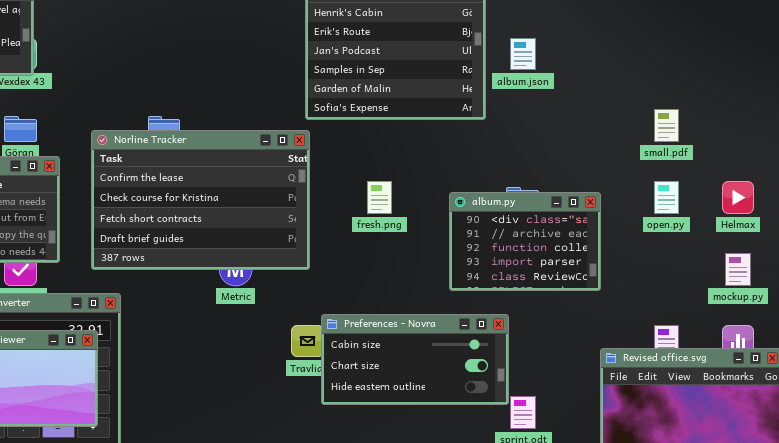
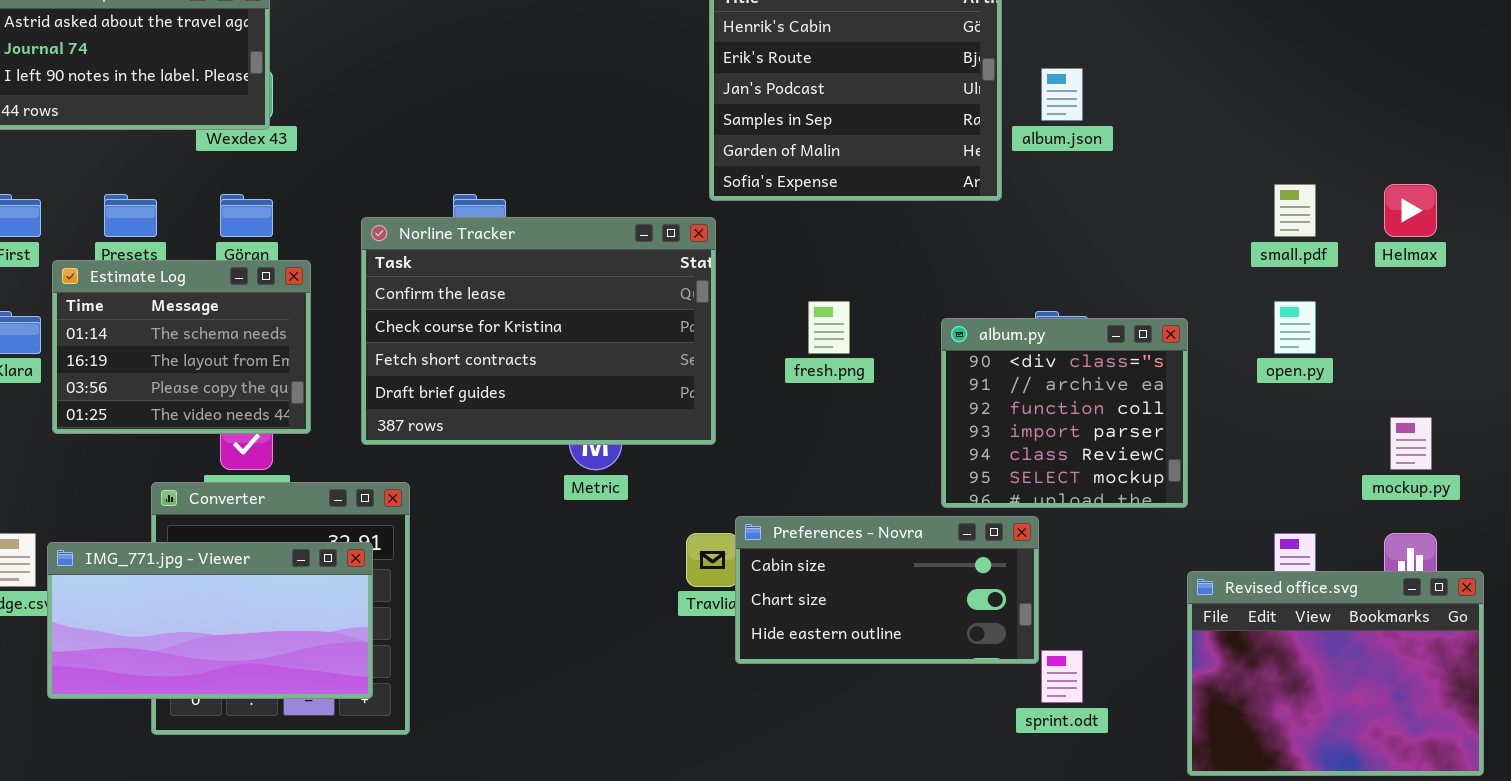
Helmax: [722,181,754,214] -> [1384,184,1437,237], moved
album.py: [449,192,601,291] -> [941,318,1188,508], resized

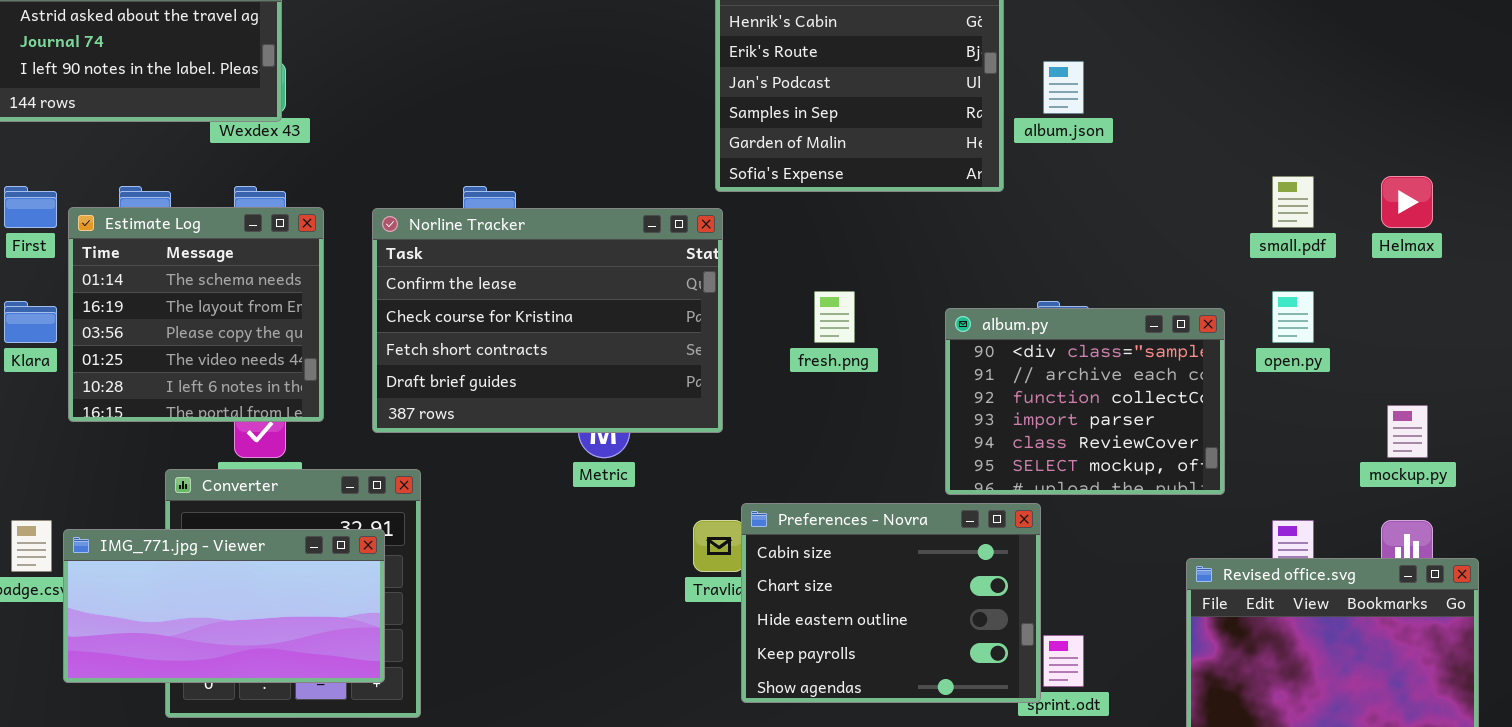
Estimate Log: [52,260,311,434] -> [68,207,324,422], resized
album.py: [941,318,1188,508] -> [945,308,1225,495], resized
Preferences - Novra: [735,516,1039,664] -> [741,503,1041,703], resized

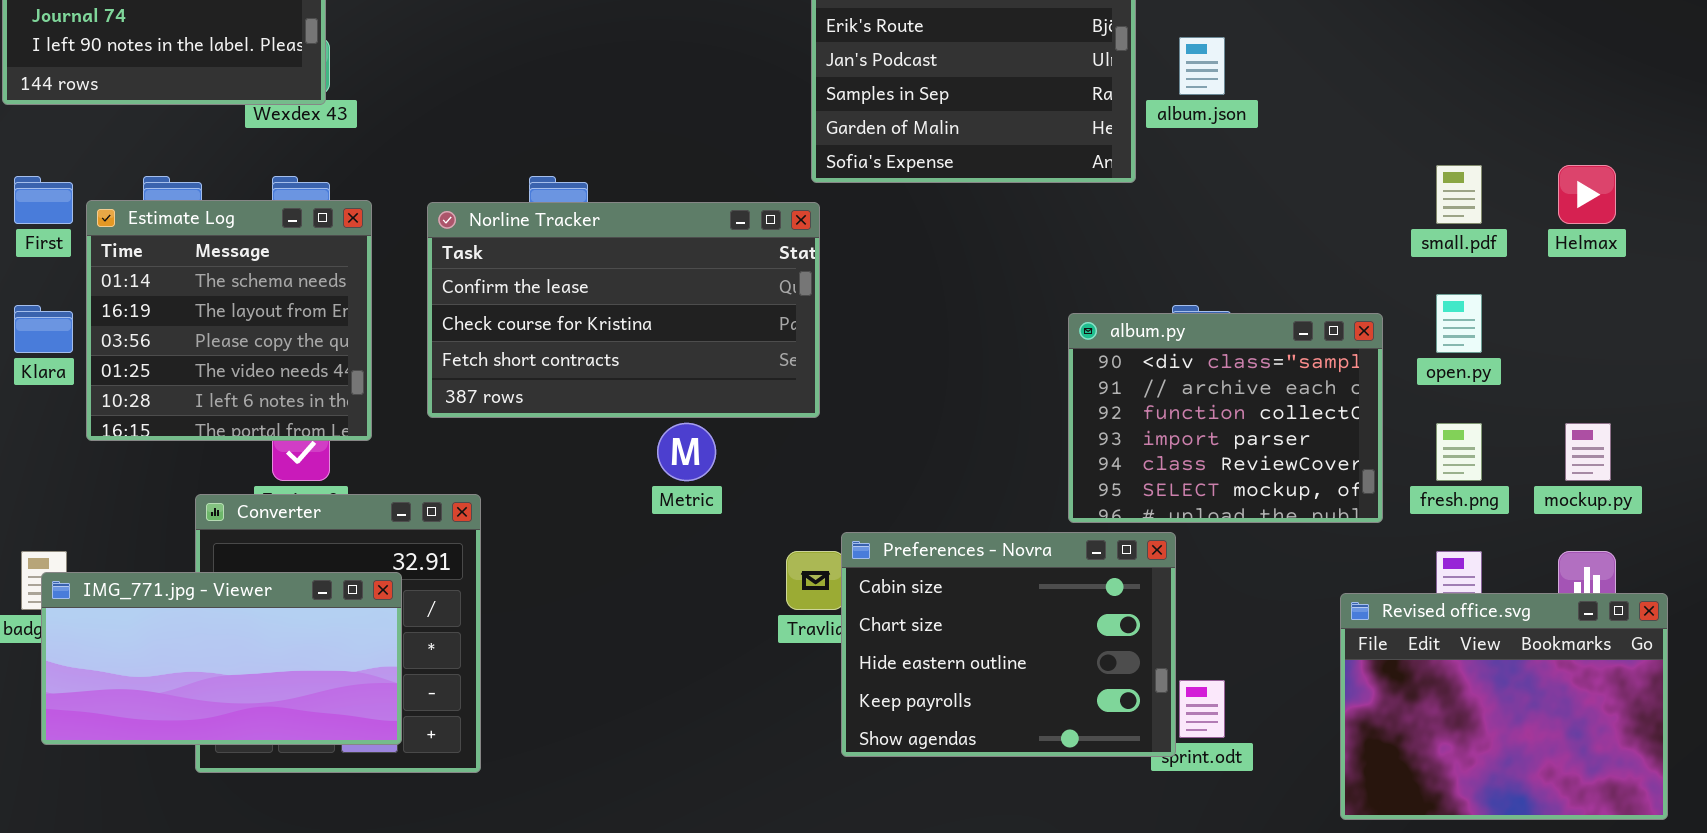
Norline Tracker: [372,208,723,433] -> [427,202,820,418], resized
fresh.png: [814,291,855,343] -> [1436,423,1482,481], moved
IMG_771.jpg - Viewer: [63,529,385,683] -> [41,572,402,745], moved

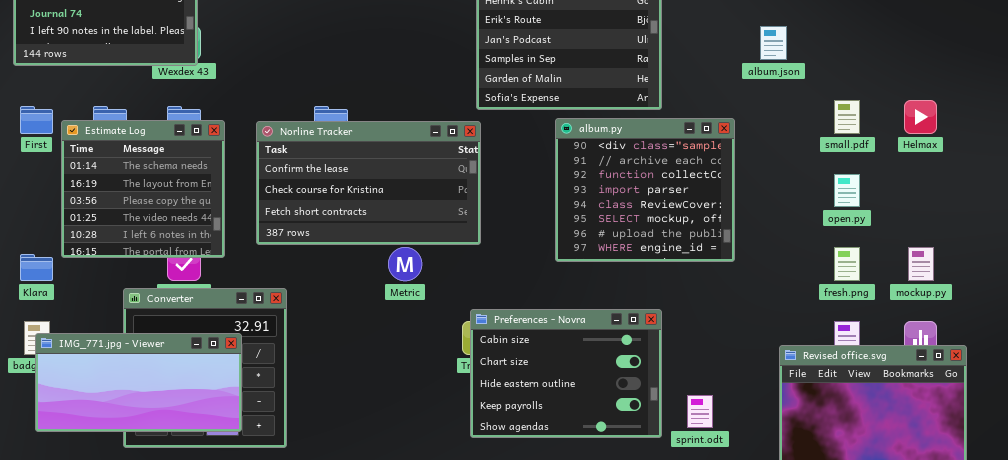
album.json: [1179,37,1225,95] -> [760,26,787,60], moved
Klara: [14,305,73,353] -> [20,254,53,281], moved
album.py: [1068,313,1383,523] -> [555,118,735,262], moved, resized
Preferences - Novra: [841,532,1176,757] -> [470,309,662,438], moved

